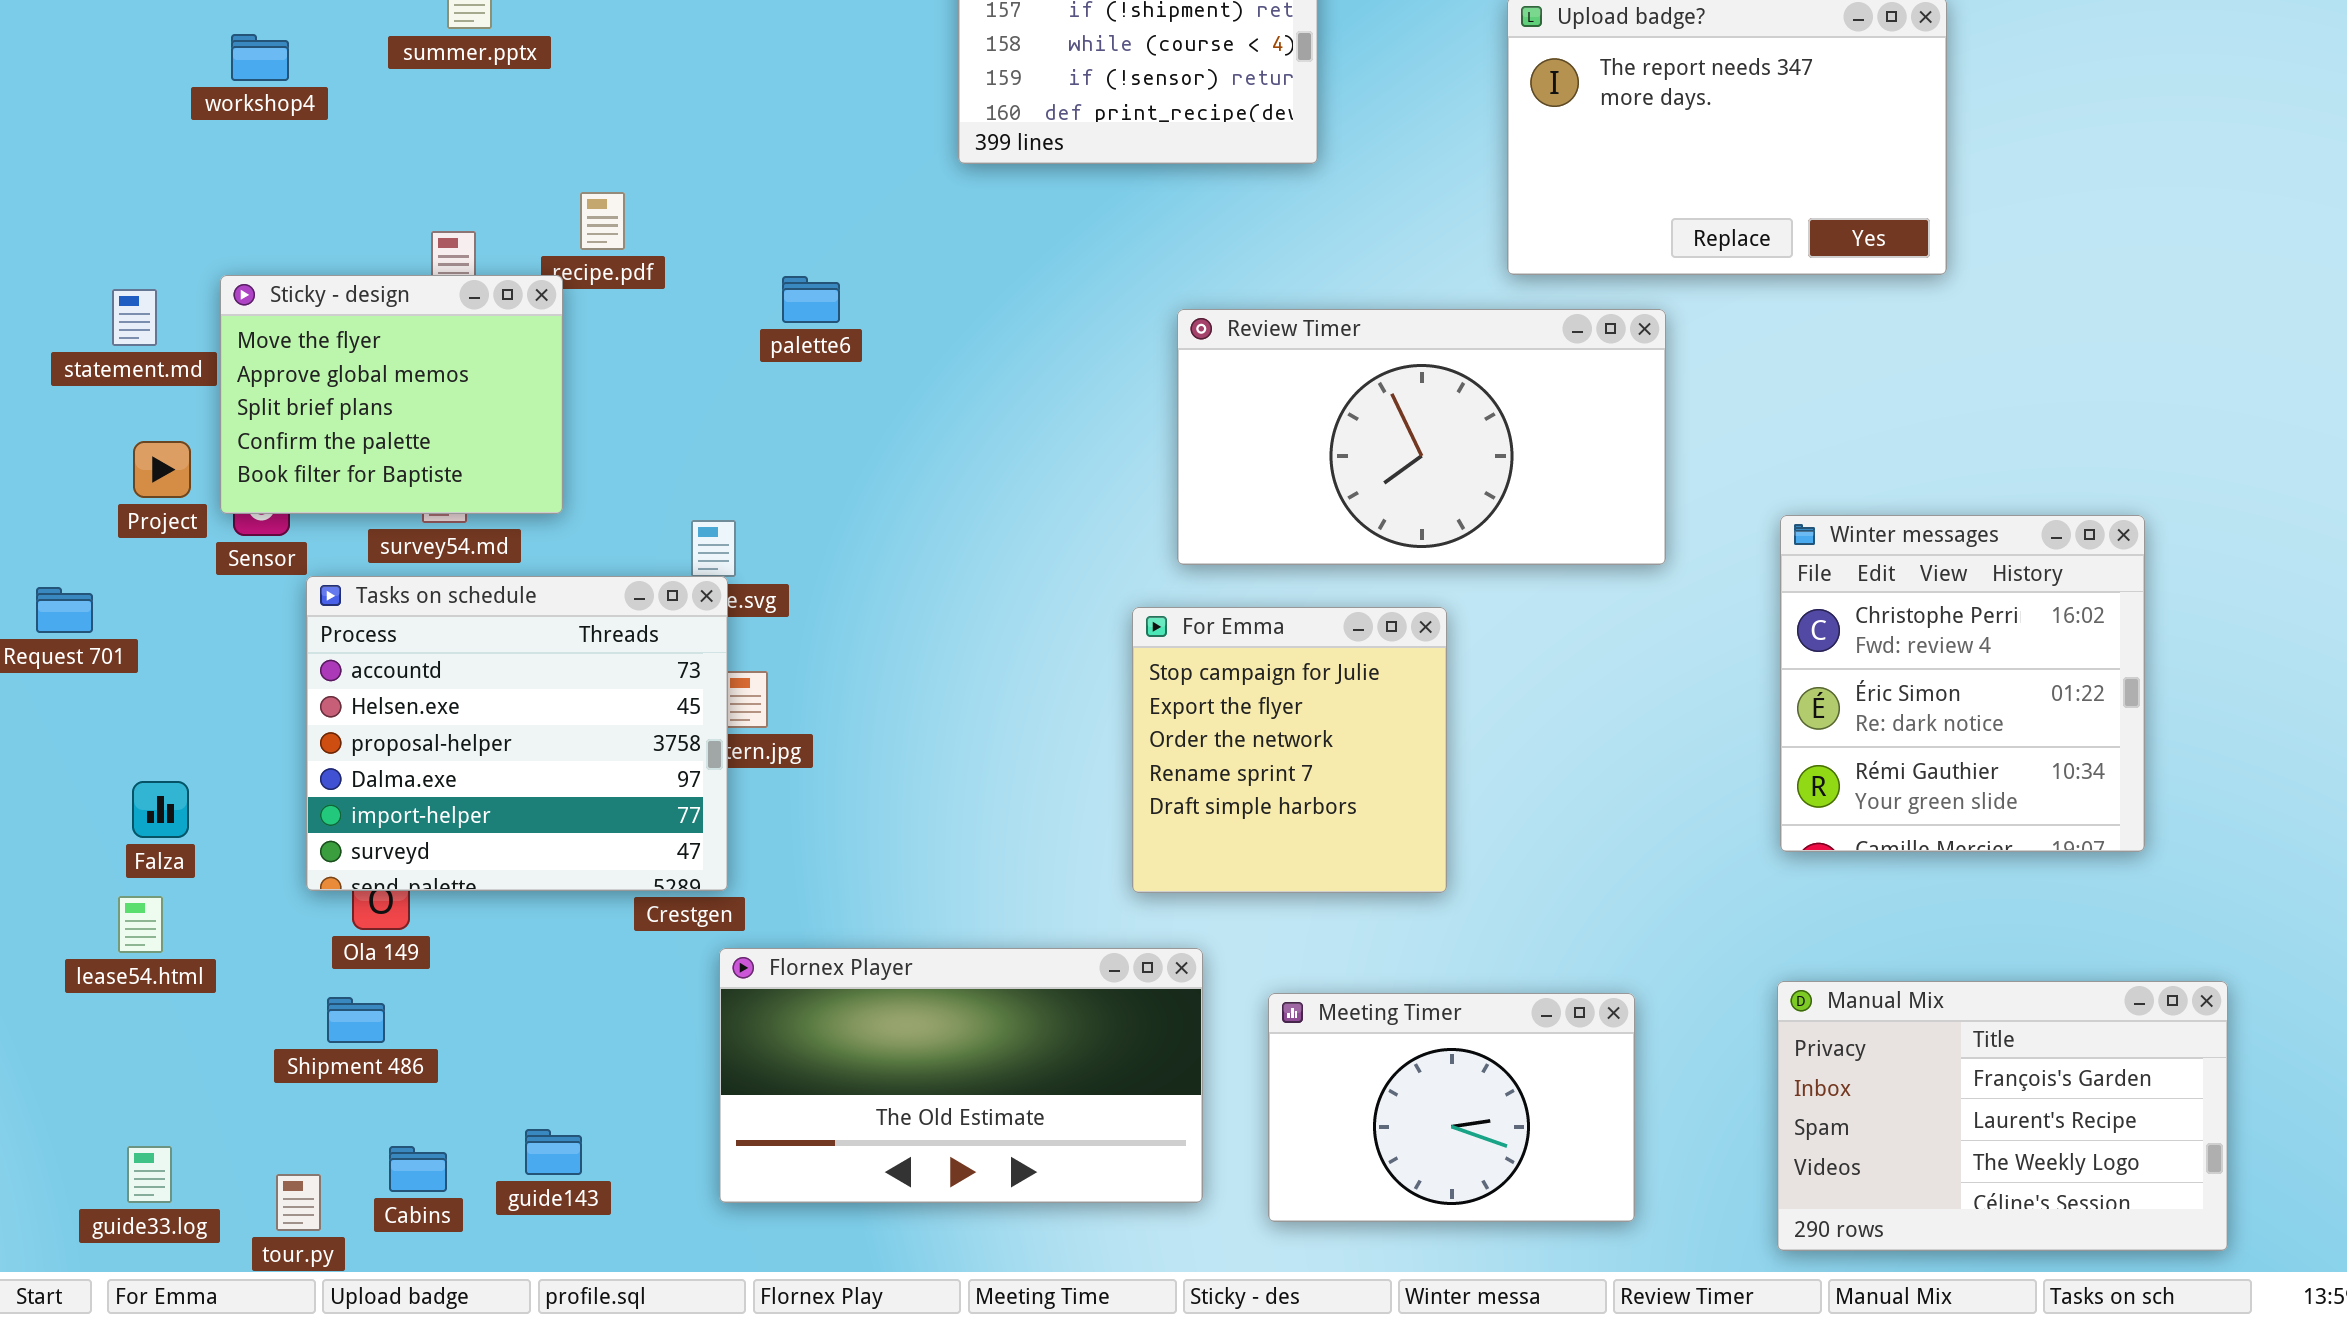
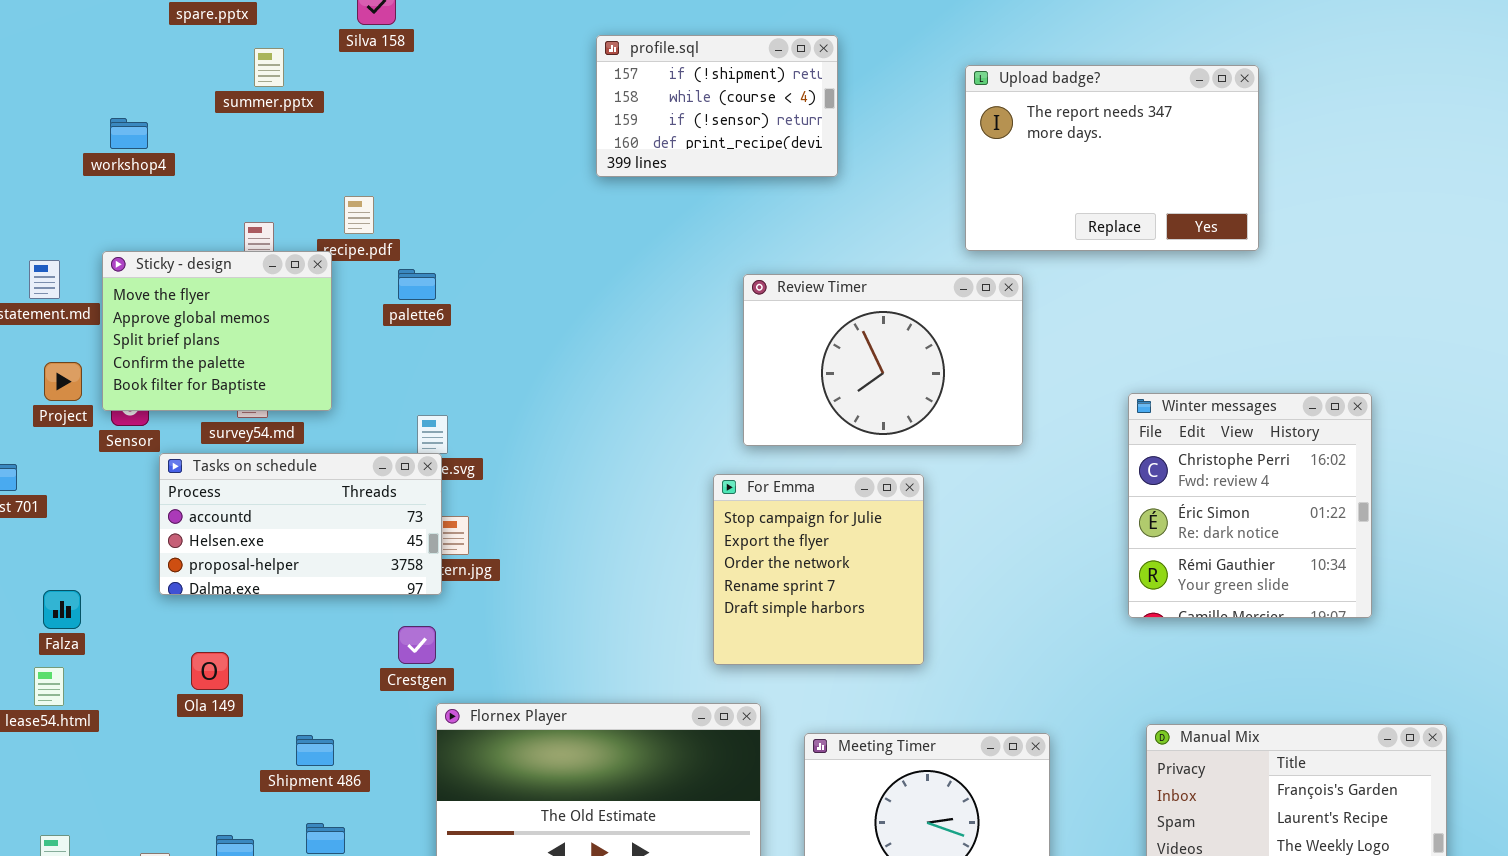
workshop4: [231,34,289,81] -> [110,118,148,149], moved
palette6: [782,276,840,323] -> [398,269,436,300], moved
Review Timer: [1177,309,1666,565] -> [743,274,1023,446], resized
Winter messages: [1780,515,2145,852] -> [1128,393,1372,618], moved
Tasks on schedule: [306,576,728,891] -> [159,453,442,595], resized
Shipment 486: [327,997,385,1043] -> [296,735,334,766], moved

